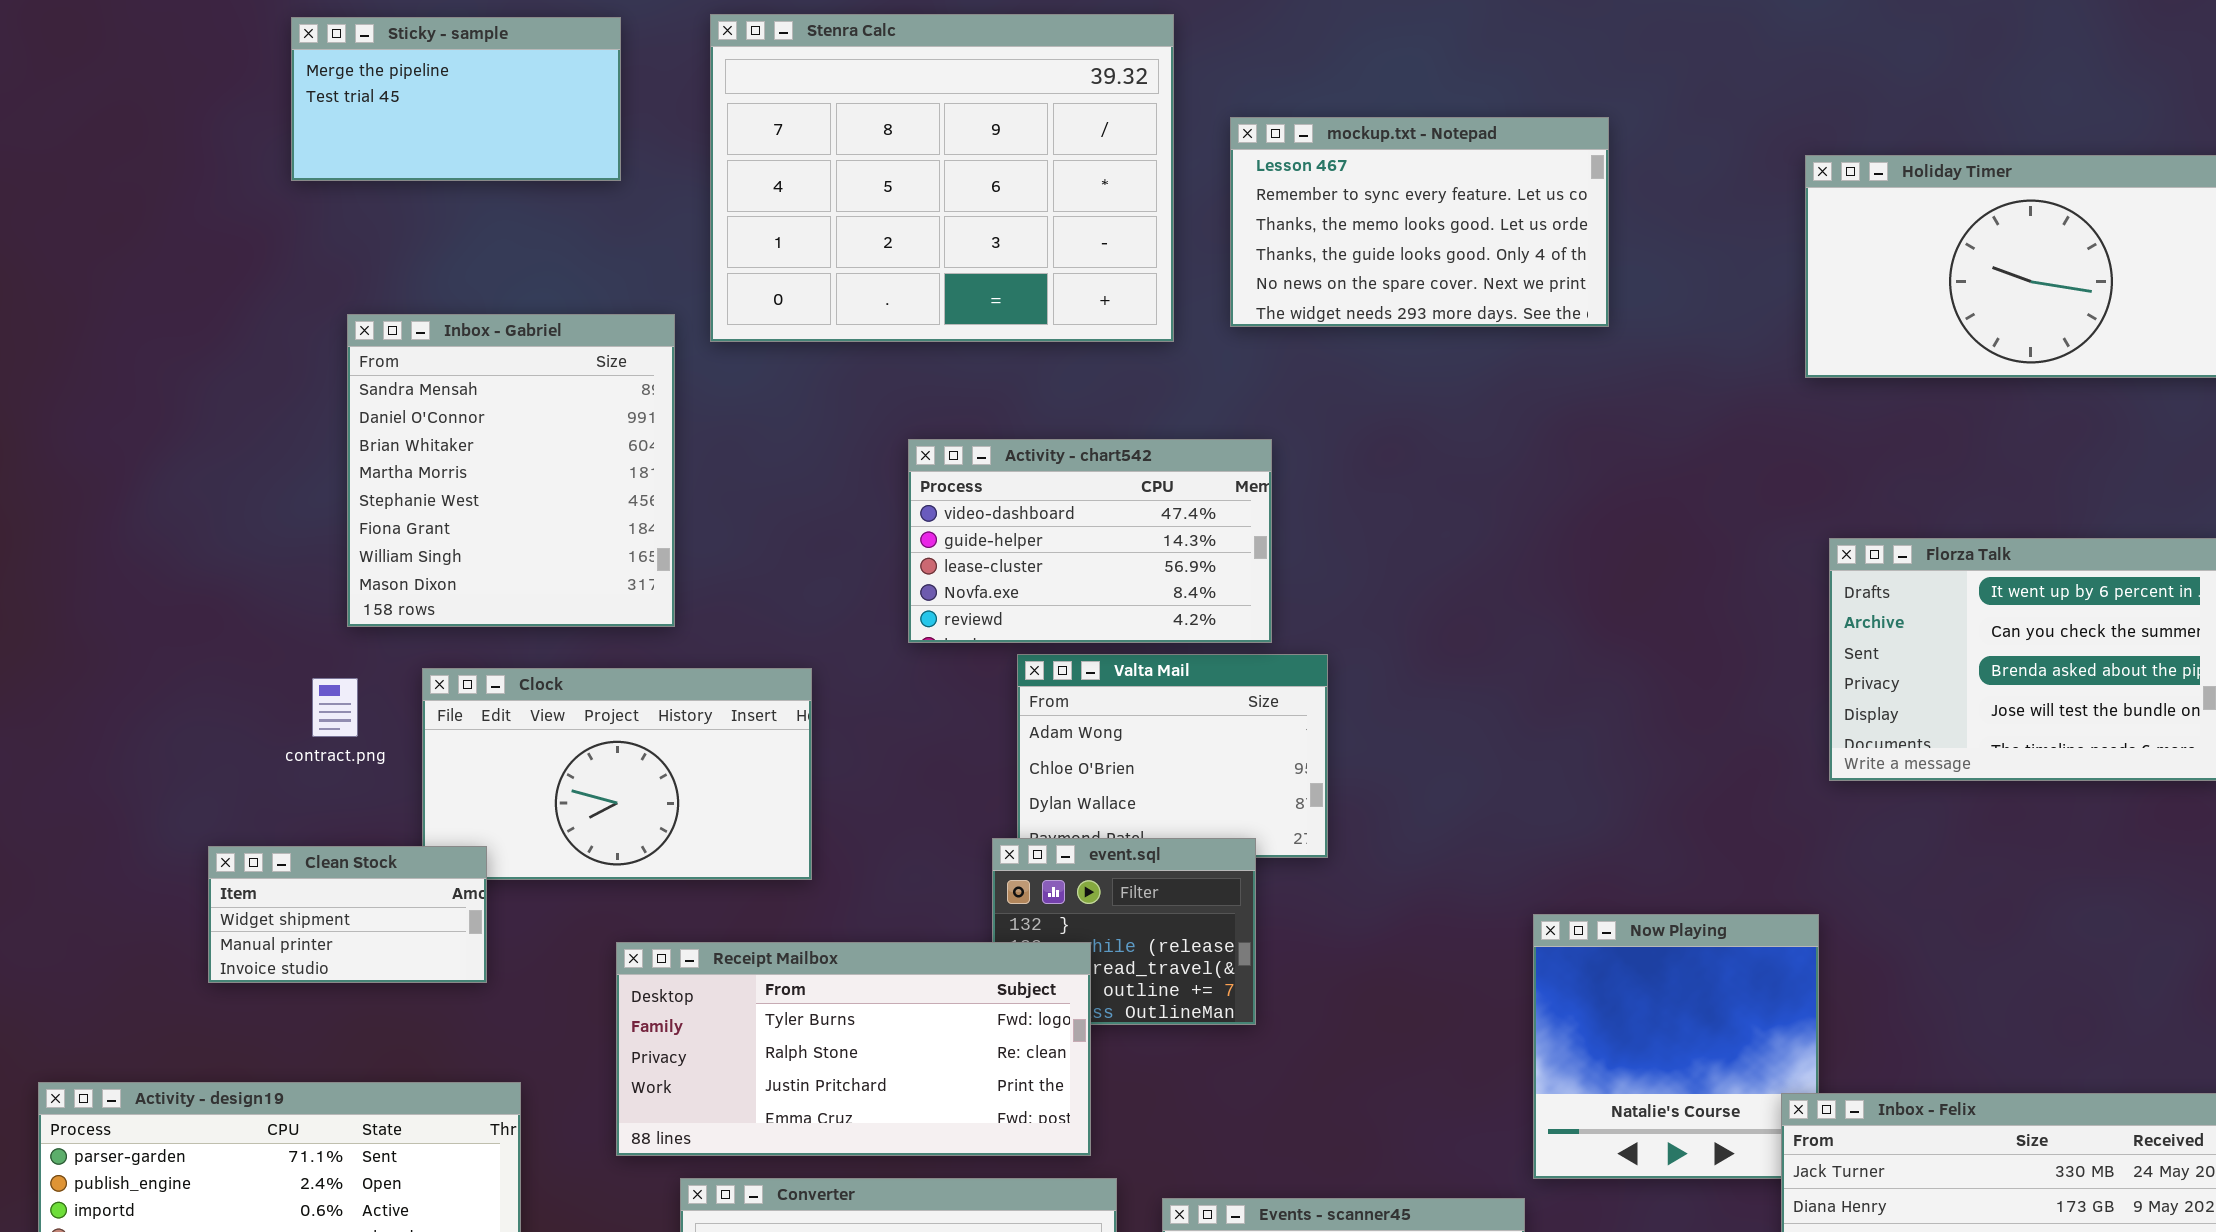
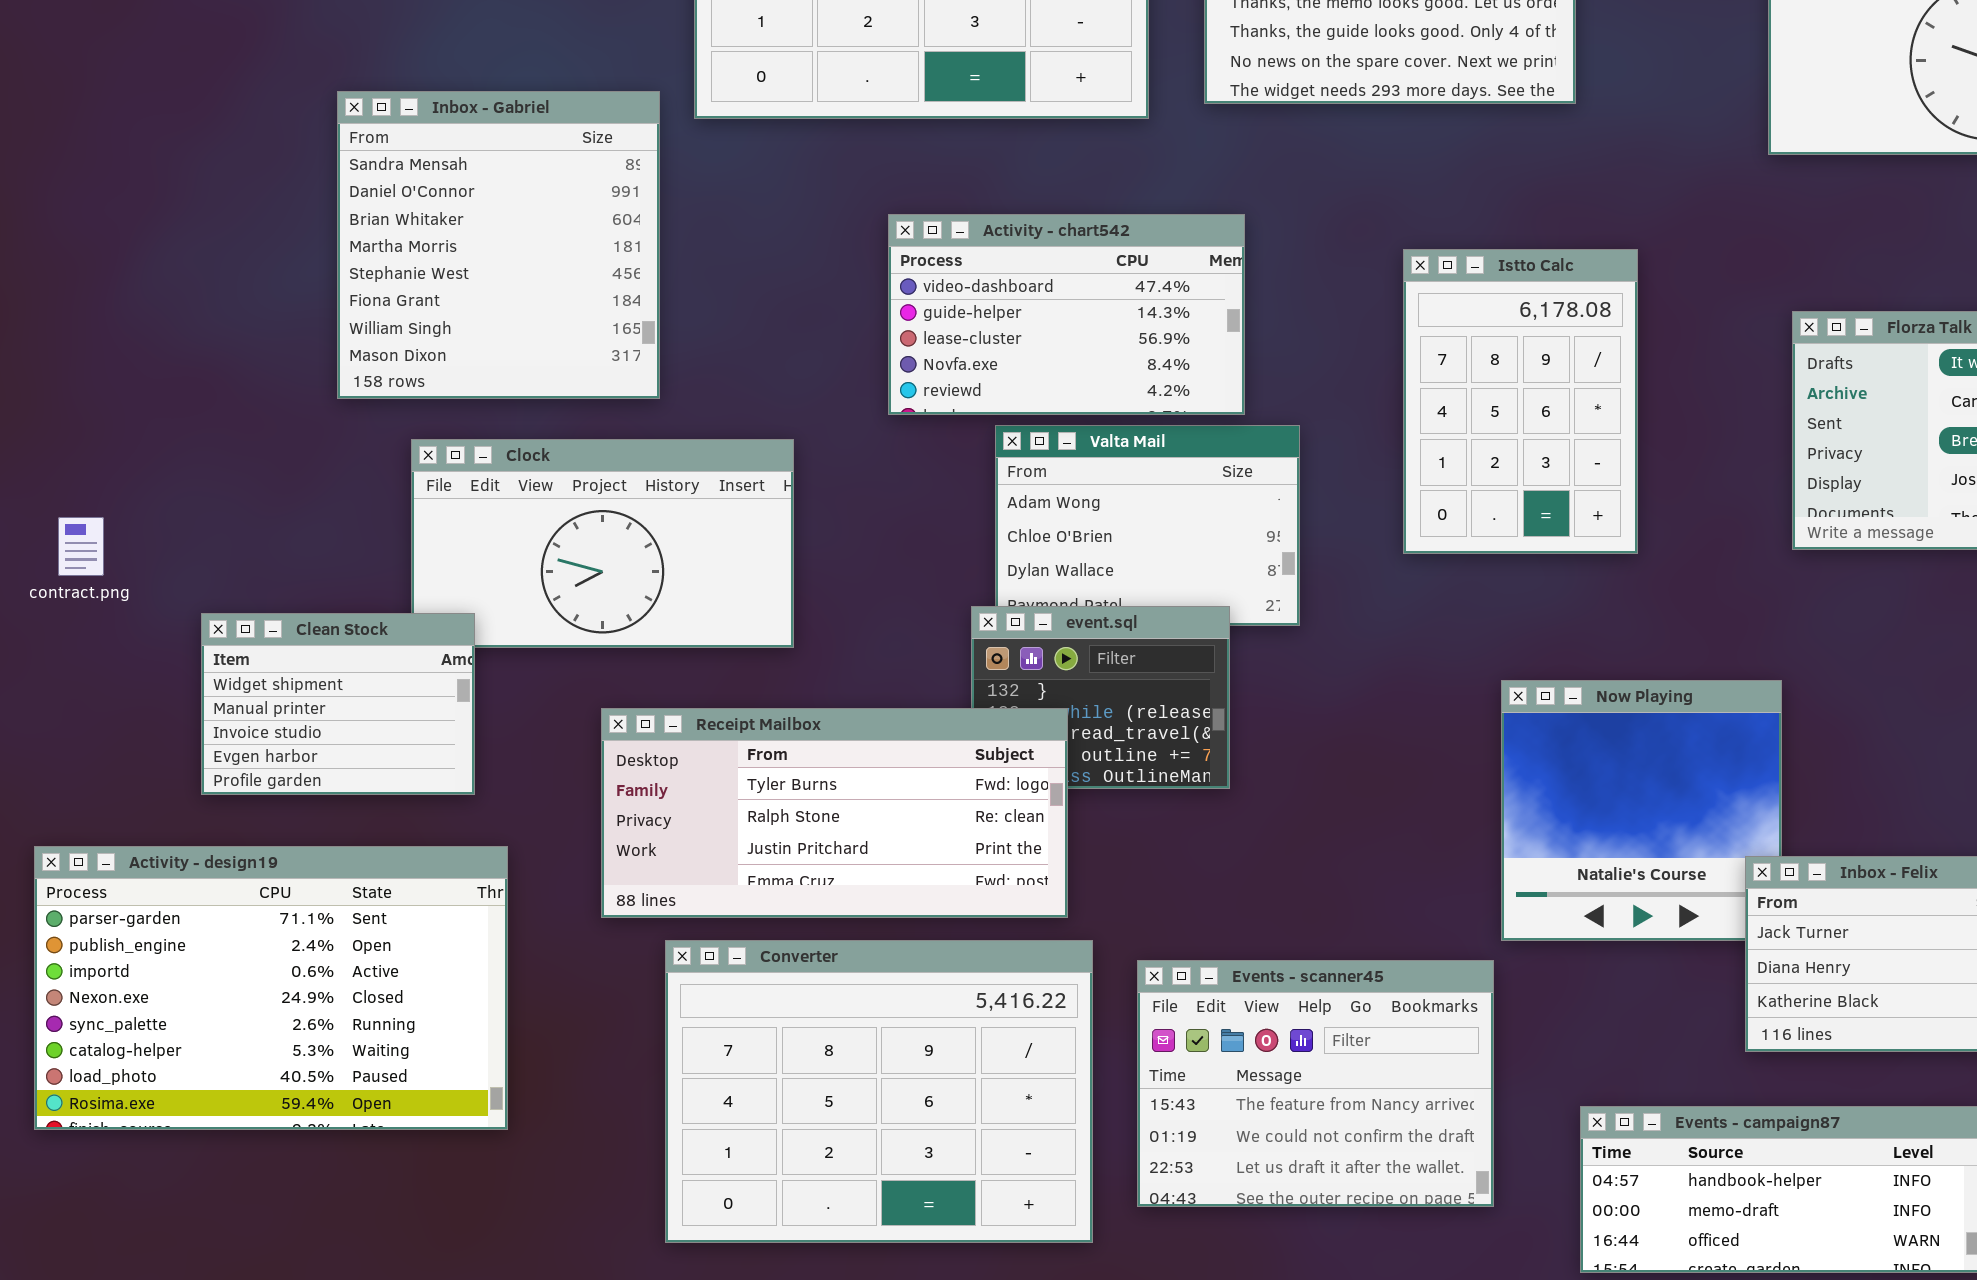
Istto Calc: none -> [1403,249,1638,554], opened
contract.png: [312,678,358,737] -> [58,517,104,576], moved
Clean Stock: [208,846,487,983] -> [201,613,475,795], resized

